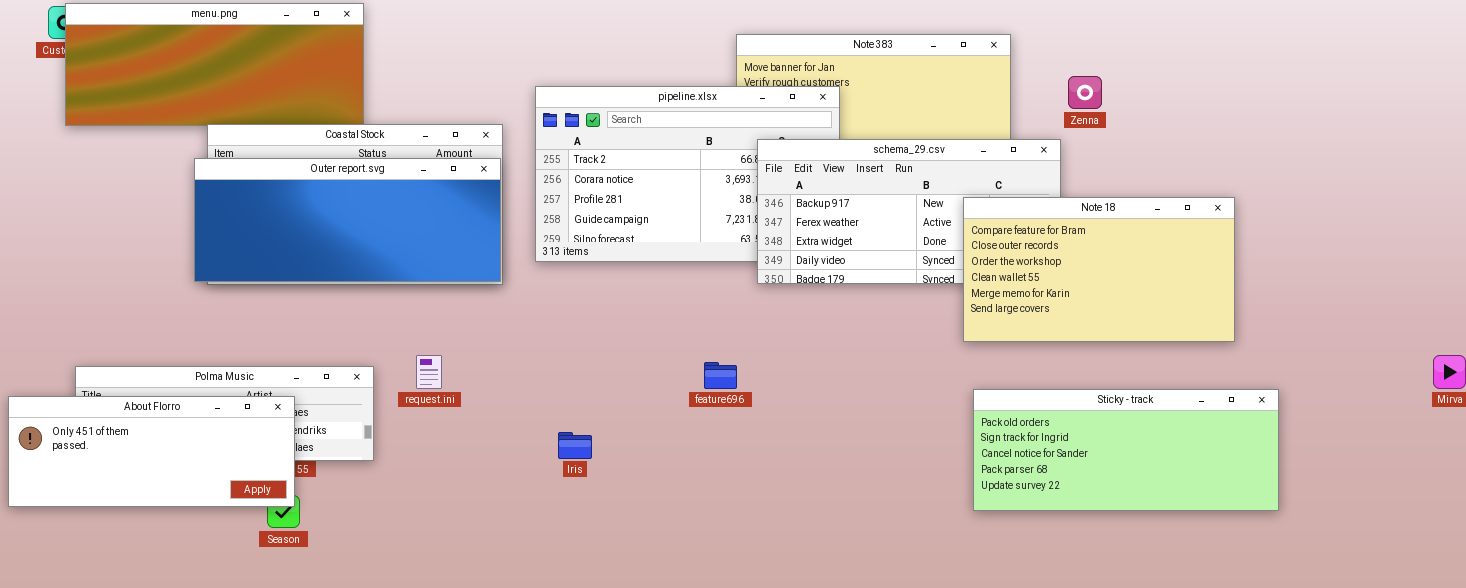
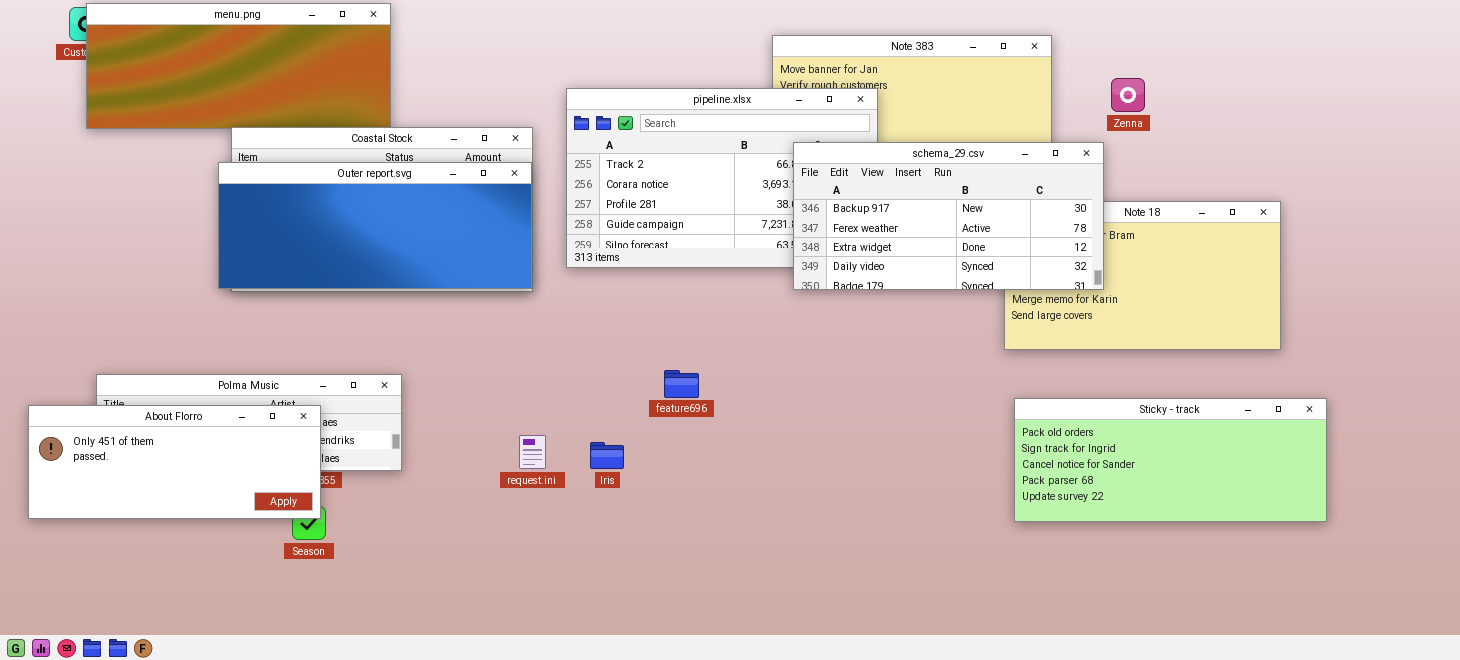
schema_29.csv: [757,139,1061,284] -> [793,142,1104,290], raised
request.ini: [416,355,442,389] -> [519,435,546,469], moved
feature696: [704,362,737,389] -> [664,370,699,398], moved

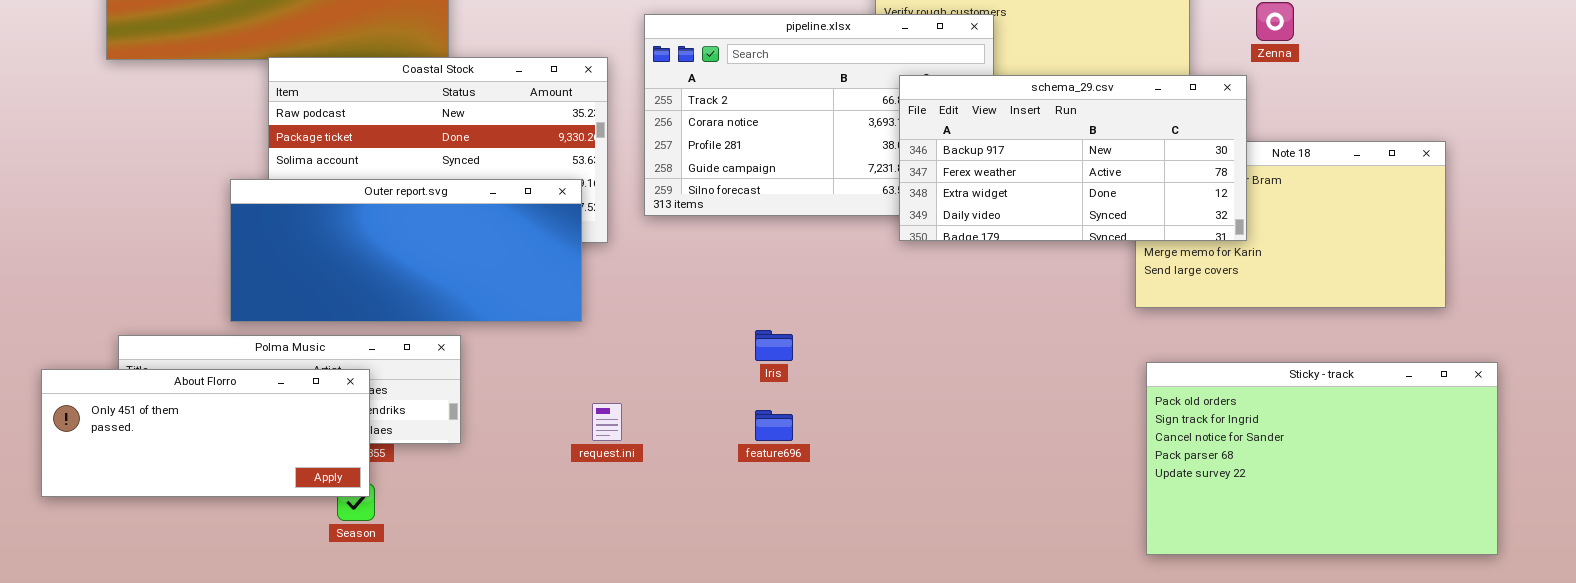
Outer report.svg: [218,162,532,289] -> [230,179,582,322], moved
feature696: [664,370,699,398] -> [755,410,793,441], moved
Sticky - track: [1014,398,1327,522] -> [1146,362,1498,555], resized
Iris: [590,442,624,469] -> [755,330,793,361], moved

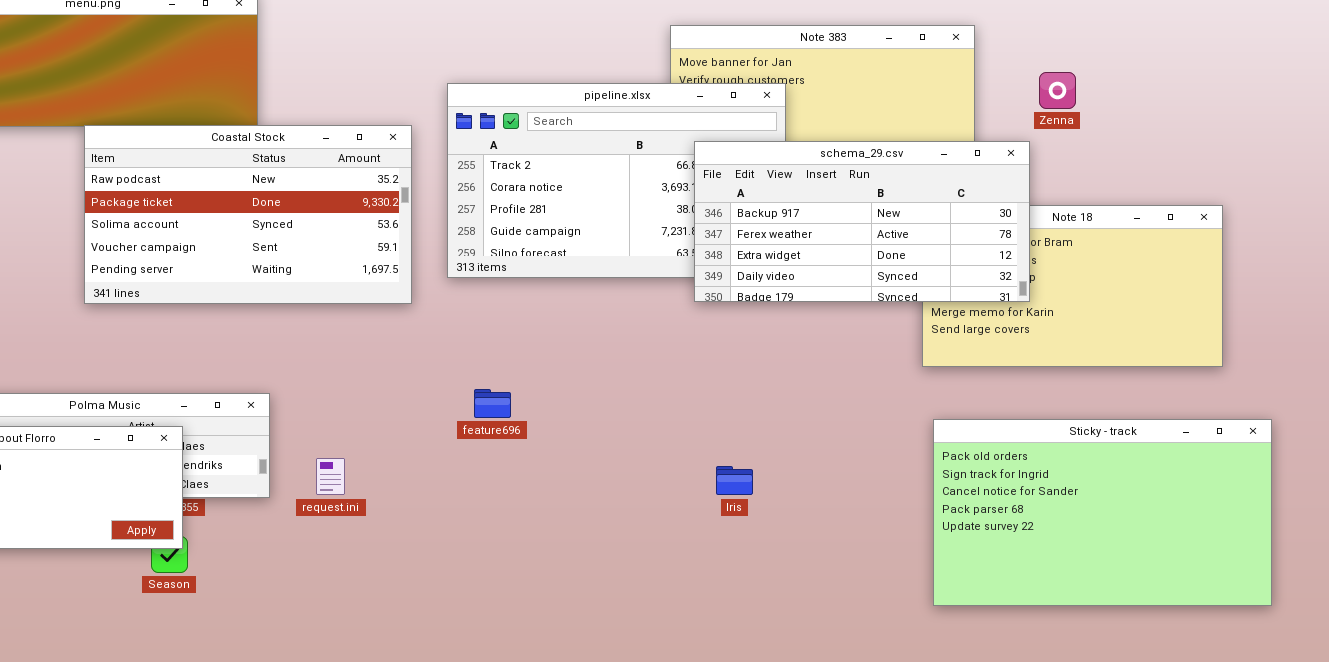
Outer report.svg: [230,179,582,322] -> none, closed
Iris: [755,330,793,361] -> [716,466,753,495], moved
request.ini: [592,403,622,441] -> [316,458,345,495], moved
feature696: [755,410,793,441] -> [474,389,511,418], moved

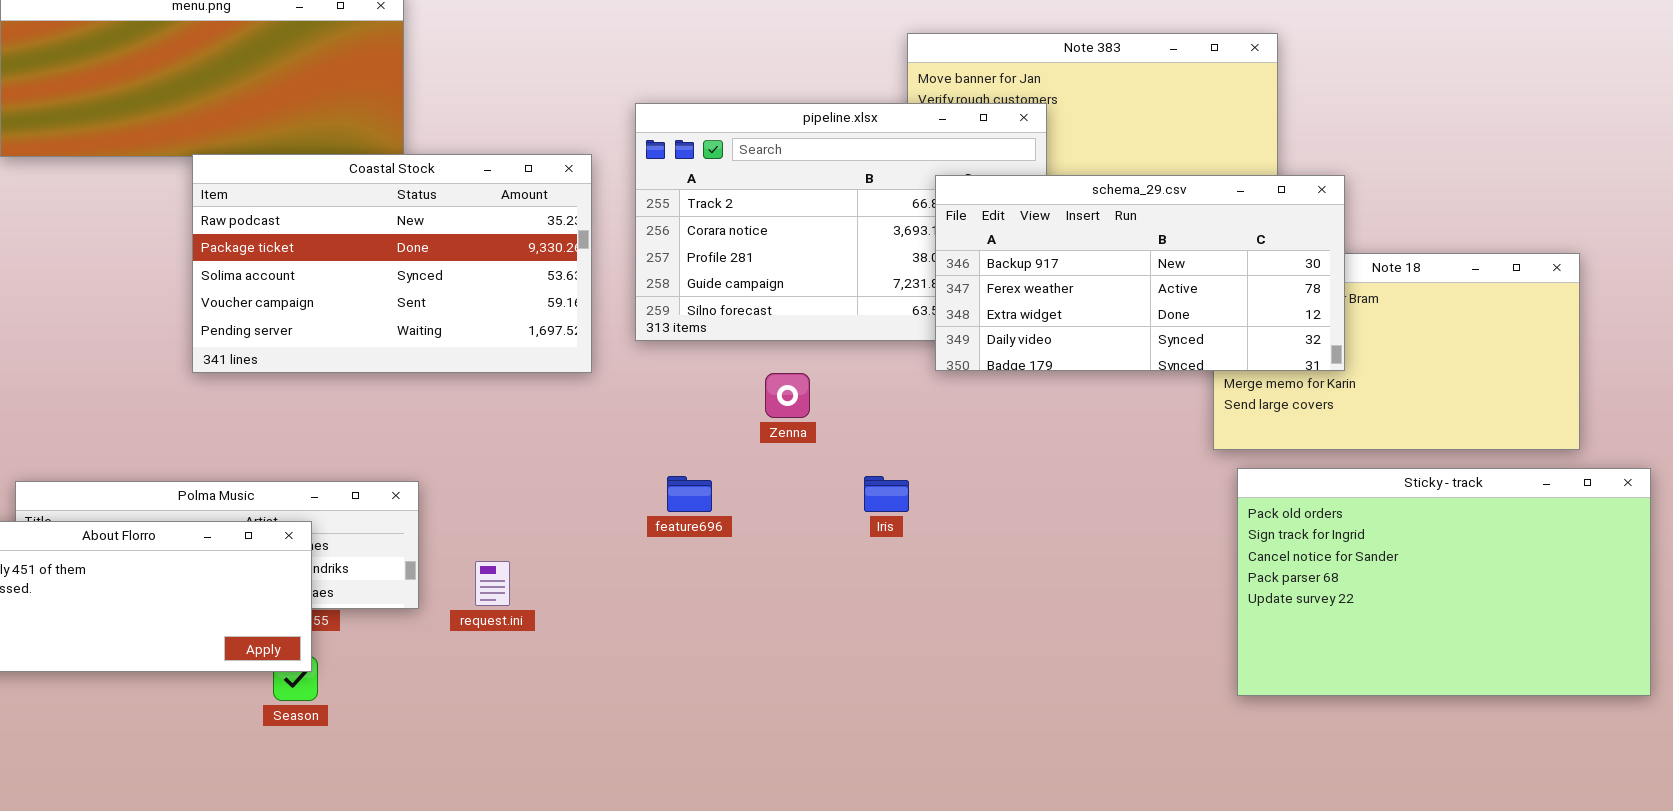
Zenna: [1039,72,1076,109] -> [765,373,810,418], moved
Sticky - track: [933,419,1272,606] -> [1237,468,1651,696], moved
Iris: [716,466,753,495] -> [864,476,909,512], moved

